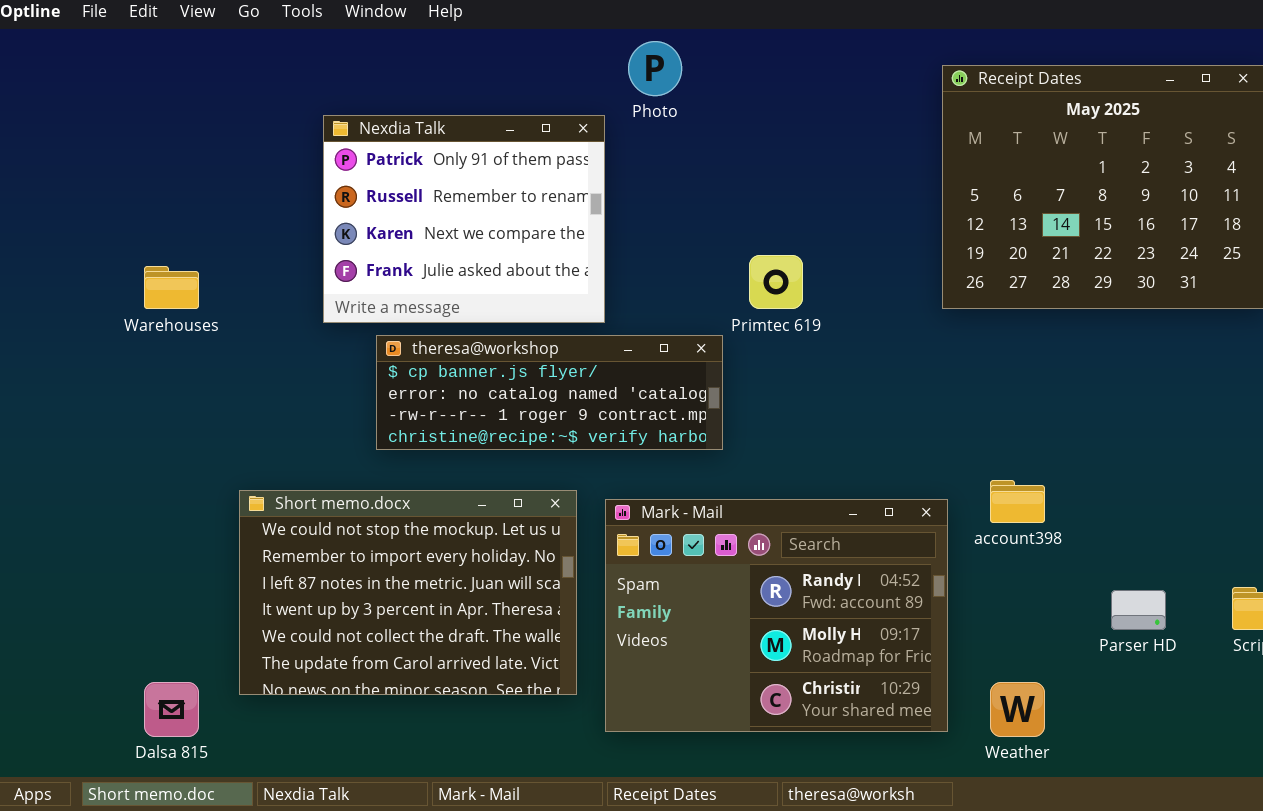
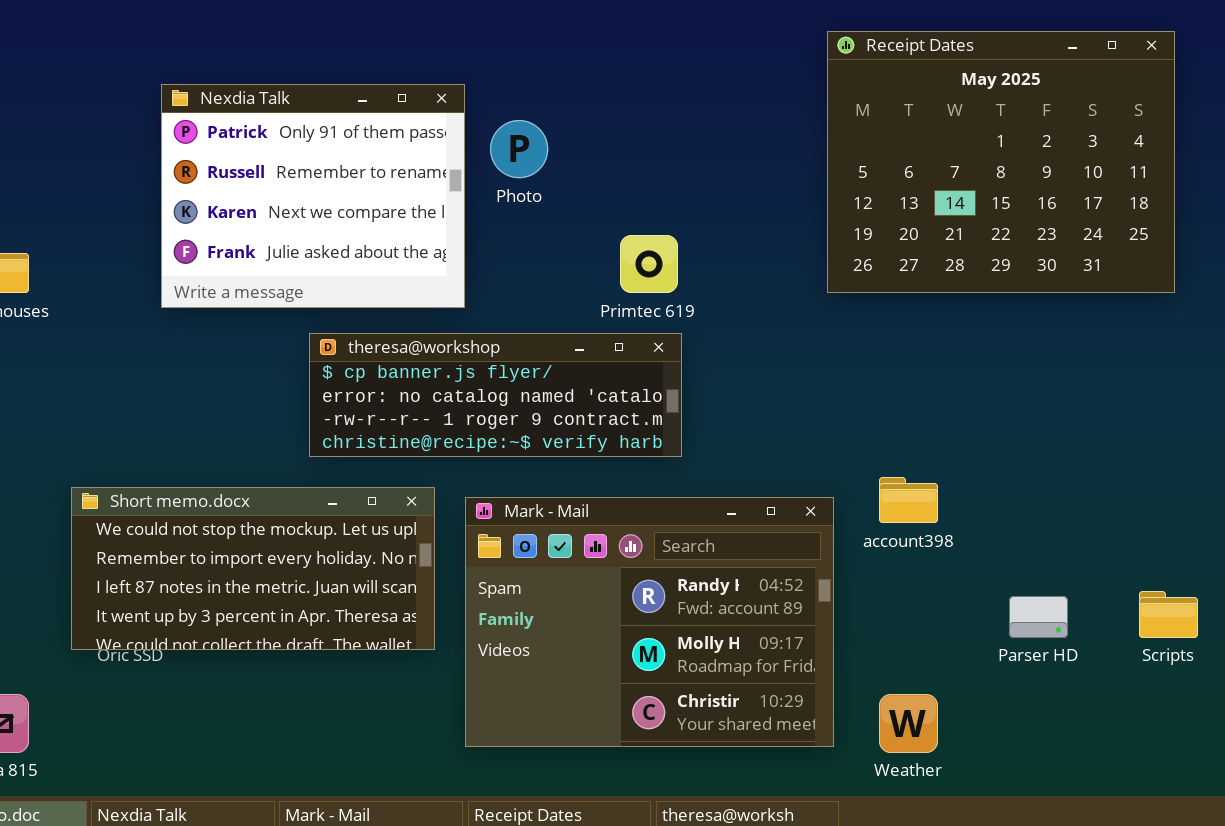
Photo: [628,41,682,96] -> [490,120,548,178], moved
theresa@workshop: [376,335,723,450] -> [309,333,682,457], moved
Short memo.docx: [239,490,577,695] -> [71,487,435,650], resized

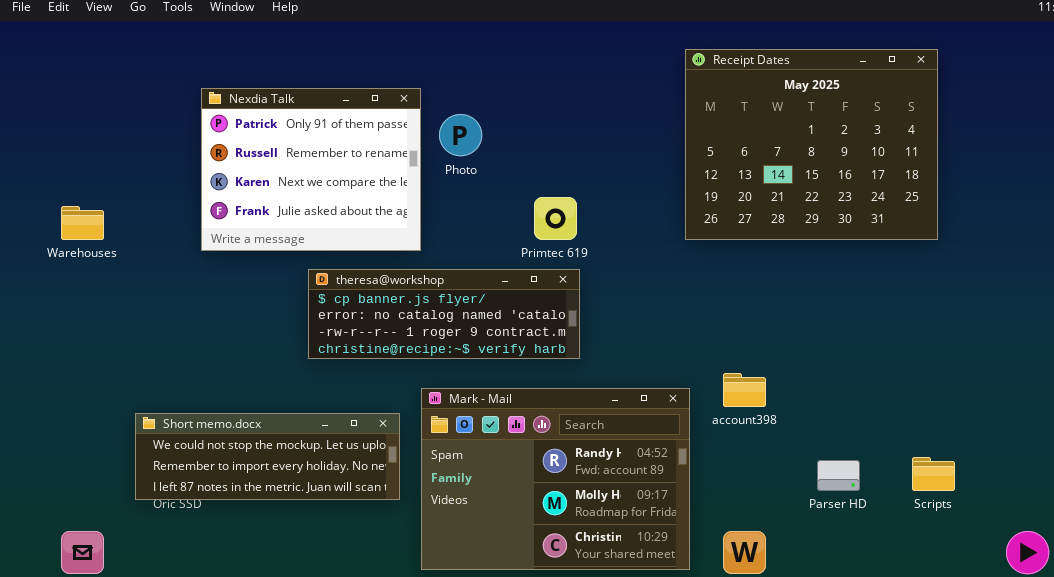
Short memo.docx: [71,487,435,650] -> [135,413,400,500], resized

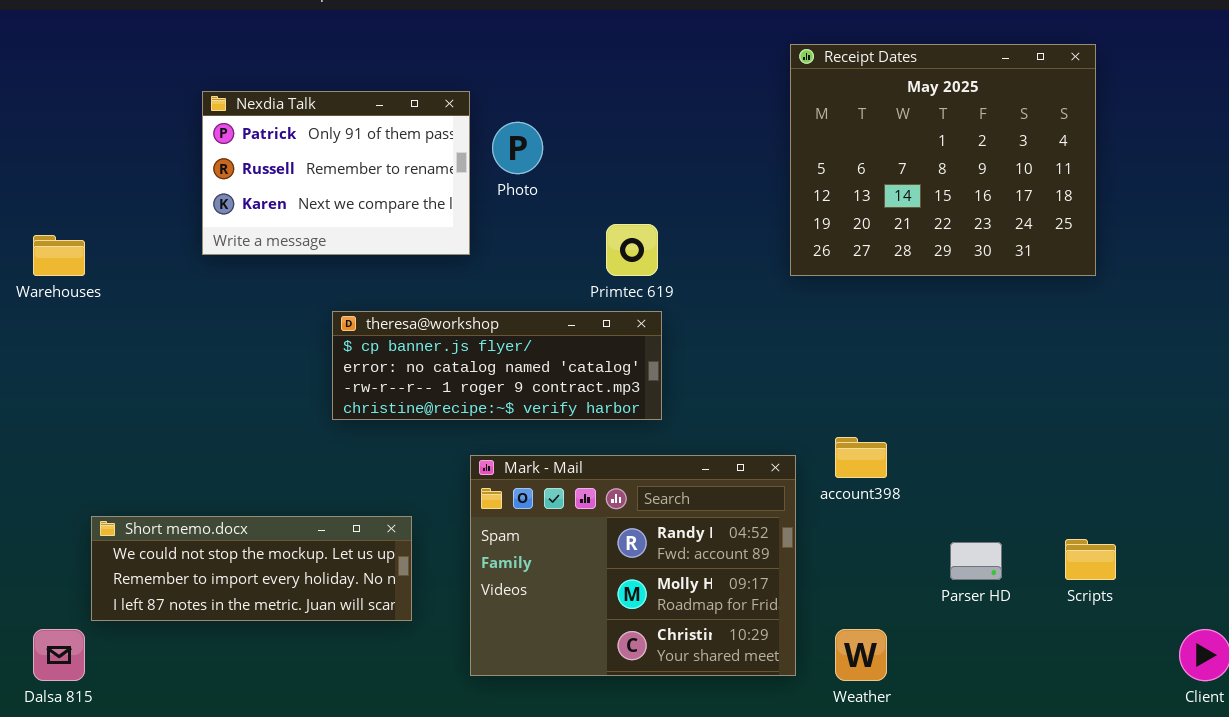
Nexdia Talk: [201,88,421,251] -> [202,91,470,255], resized
Short memo.docx: [135,413,400,500] -> [91,516,412,621], moved

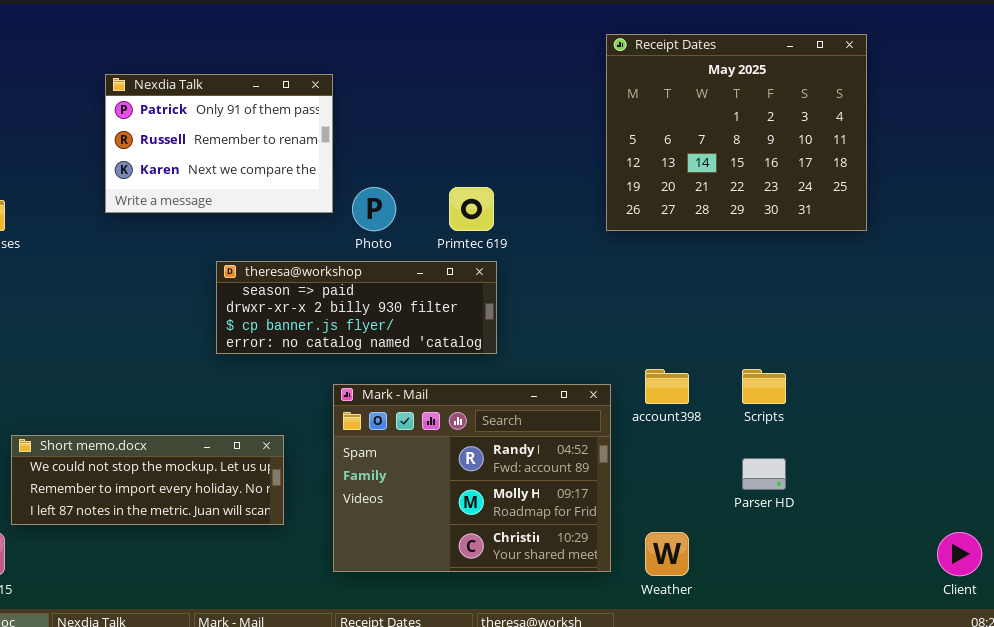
Photo: [492,122,543,174] -> [352,187,396,231], moved
theresa@workshop: [332,311,662,420] -> [216,261,497,354], scrolled up 2 rows
Scripts: [1065,539,1116,580] -> [742,369,786,404], moved

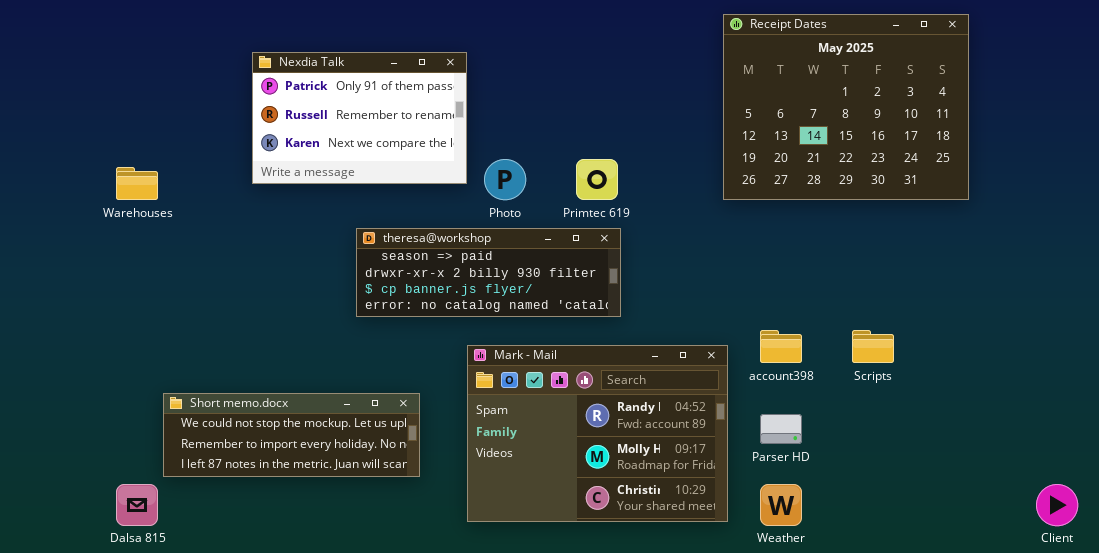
Parser HD: [742,458,786,490] -> [760,414,802,444], moved

